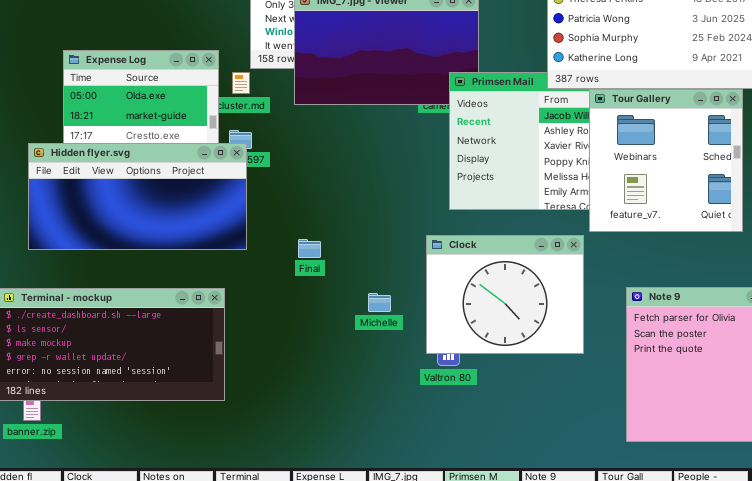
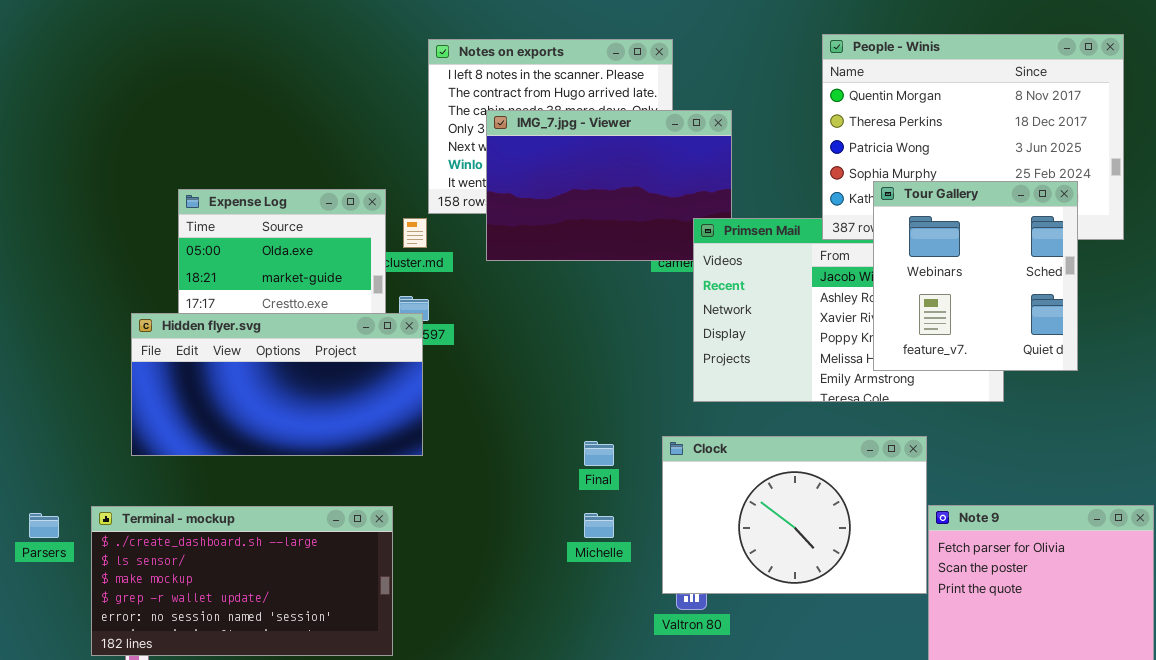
Tour Gallery: [589,89,743,232] -> [873,181,1078,371], moved
Clock: [426,235,584,354] -> [662,436,927,594], resized
Final: [298,239,321,258] -> [584,441,614,466], moved

